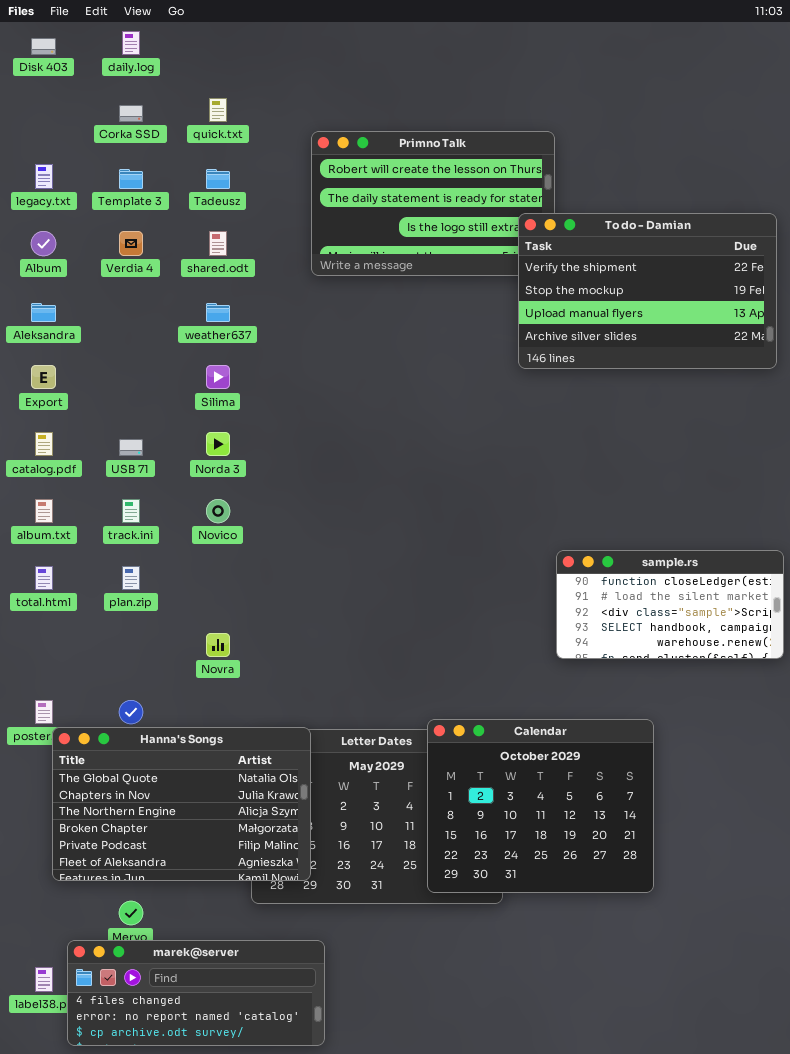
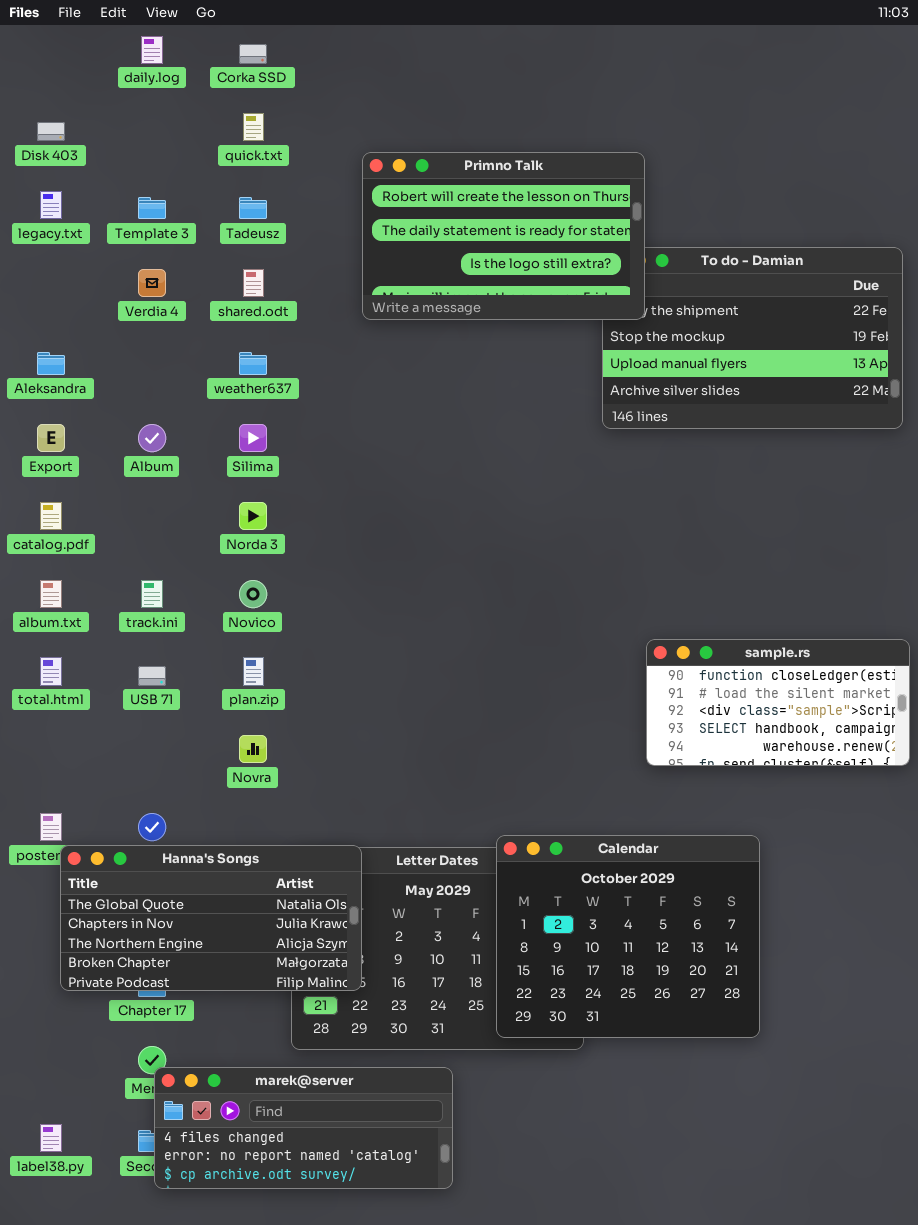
Disk 403: [31,38,56,55] -> [37,122,65,141], moved
Corka SSD: [119,105,143,122] -> [239,44,267,64], moved
Primno Talk: [311,131,555,276] -> [362,152,645,320], raised
Album: [31,231,56,256] -> [138,424,166,452], moved
USB 71: [119,439,143,456] -> [138,666,166,686], moved
plan.zip: [122,566,140,590] -> [243,657,264,686], moved
Hanna's Songs: [52,727,311,881] -> [60,845,362,991], resized
marek@server: [67,940,325,1046] -> [154,1067,453,1189], moved

